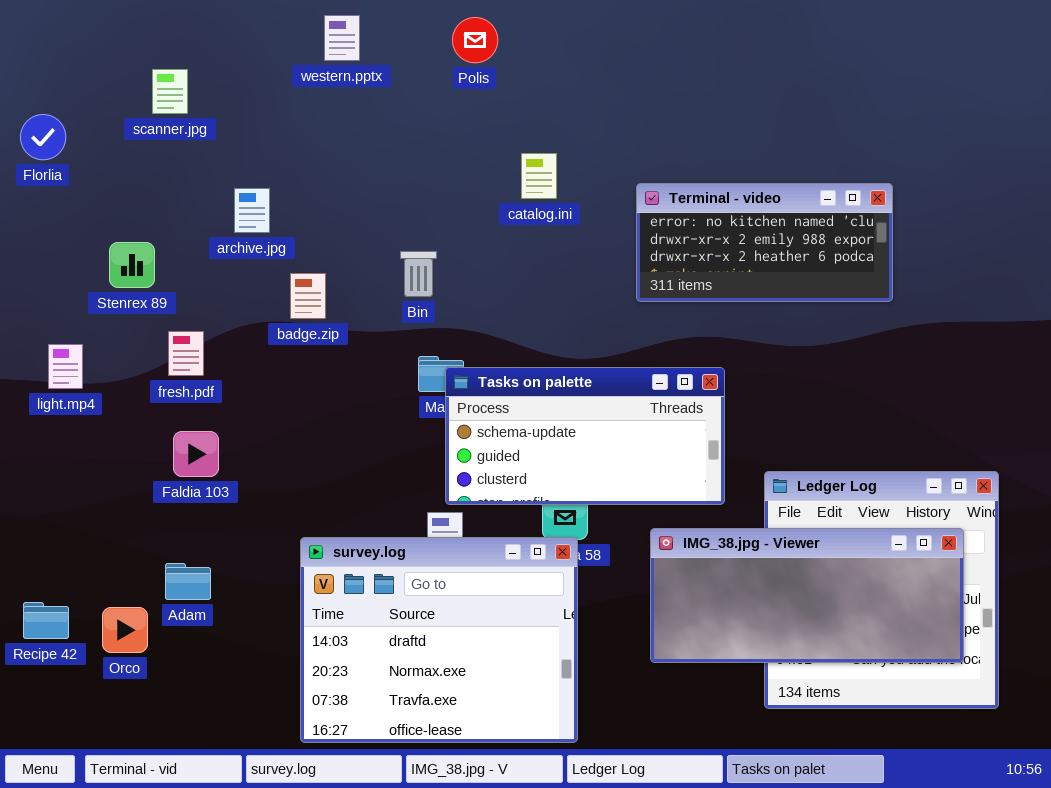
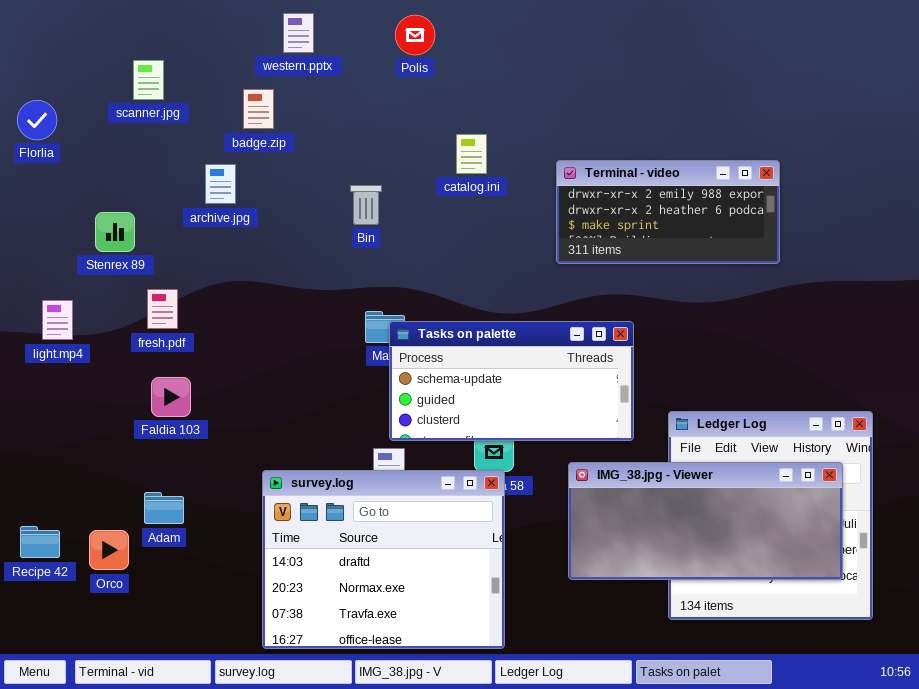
Terminal - video: [636,183,893,302] -> [556,160,780,264], scrolled down 1 row
Bin: [400,251,437,297] -> [350,185,382,225], moved
badge.zip: [290,273,326,319] -> [243,89,274,129], moved

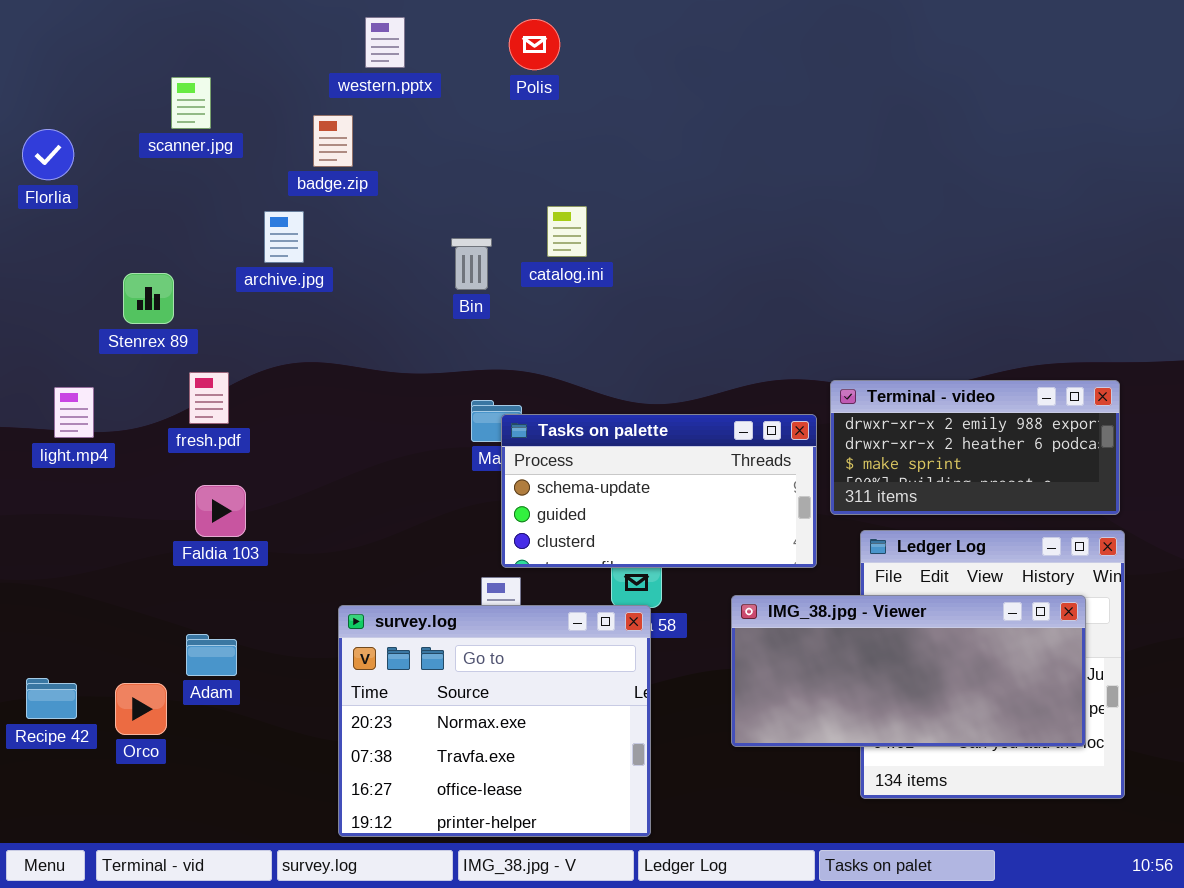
catalog.ini: [456,134,487,174] -> [547,206,587,257], moved
Terminal - video: [556,160,780,264] -> [830,380,1120,515], moved
survey.log: [262,470,505,649] -> [338,605,651,837], scrolled down 1 row

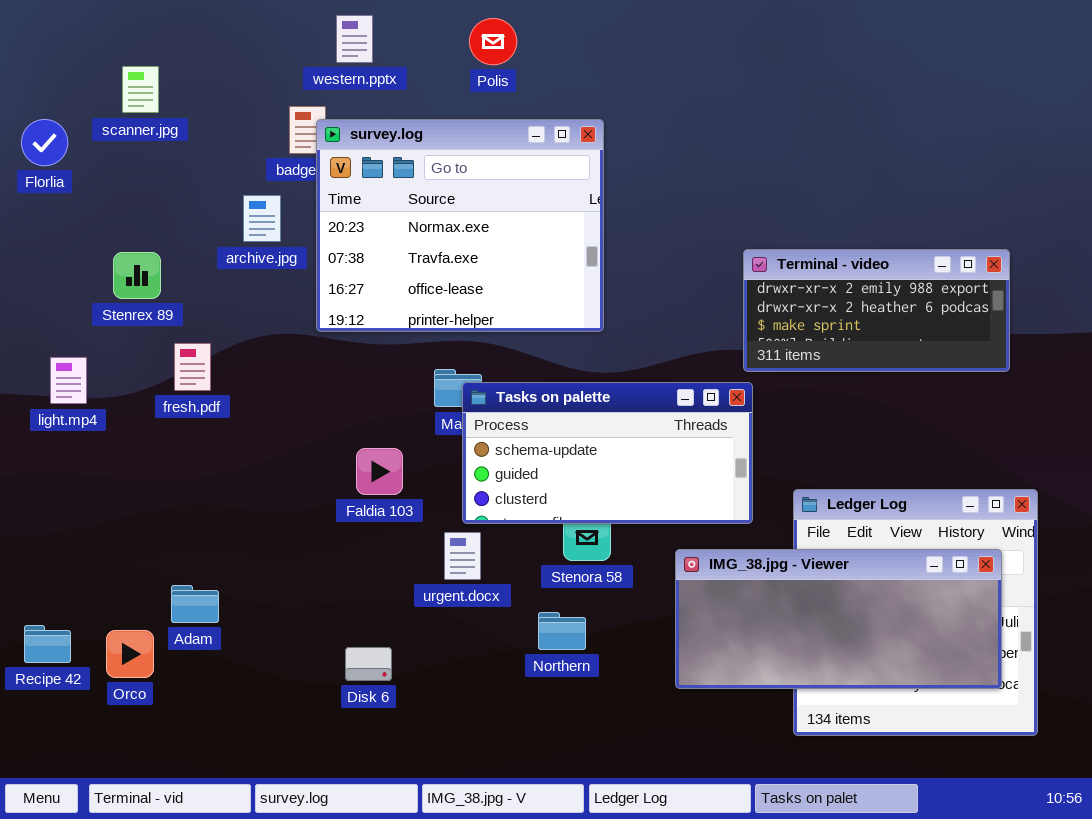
scanner.jpg: [171,77,211,129] -> [122,66,159,113], moved
Terminal - video: [830,380,1120,515] -> [743,249,1010,372], moved
Faldia 103: [195,485,246,537] -> [356,448,403,495], moved
survey.log: [338,605,651,837] -> [316,119,604,332], moved

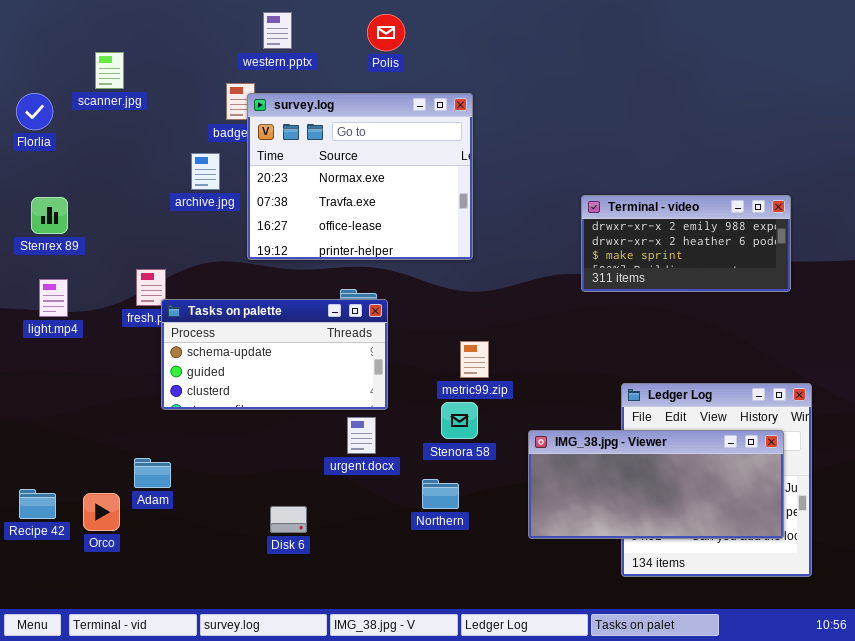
Stenrex 89: [113,252,161,299] -> [31,197,68,234], moved
Tasks on palette: [462,382,753,524] -> [161,299,388,410], moved

